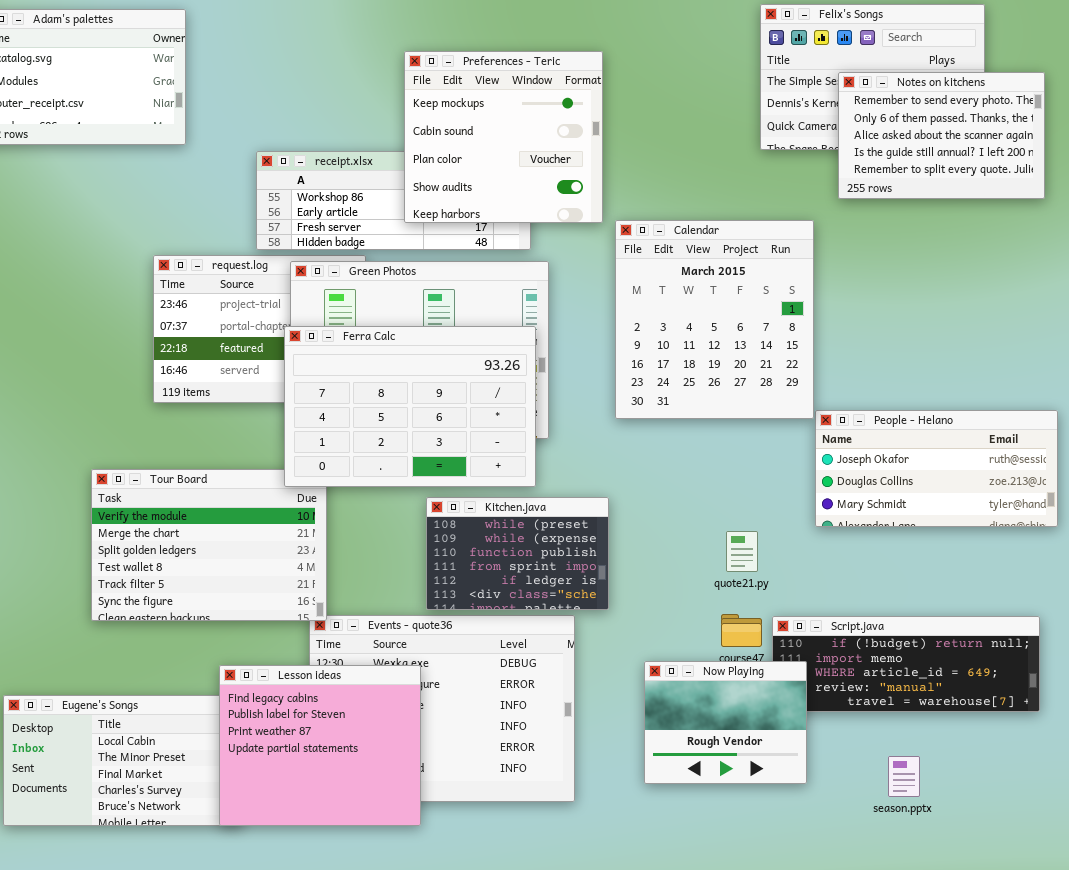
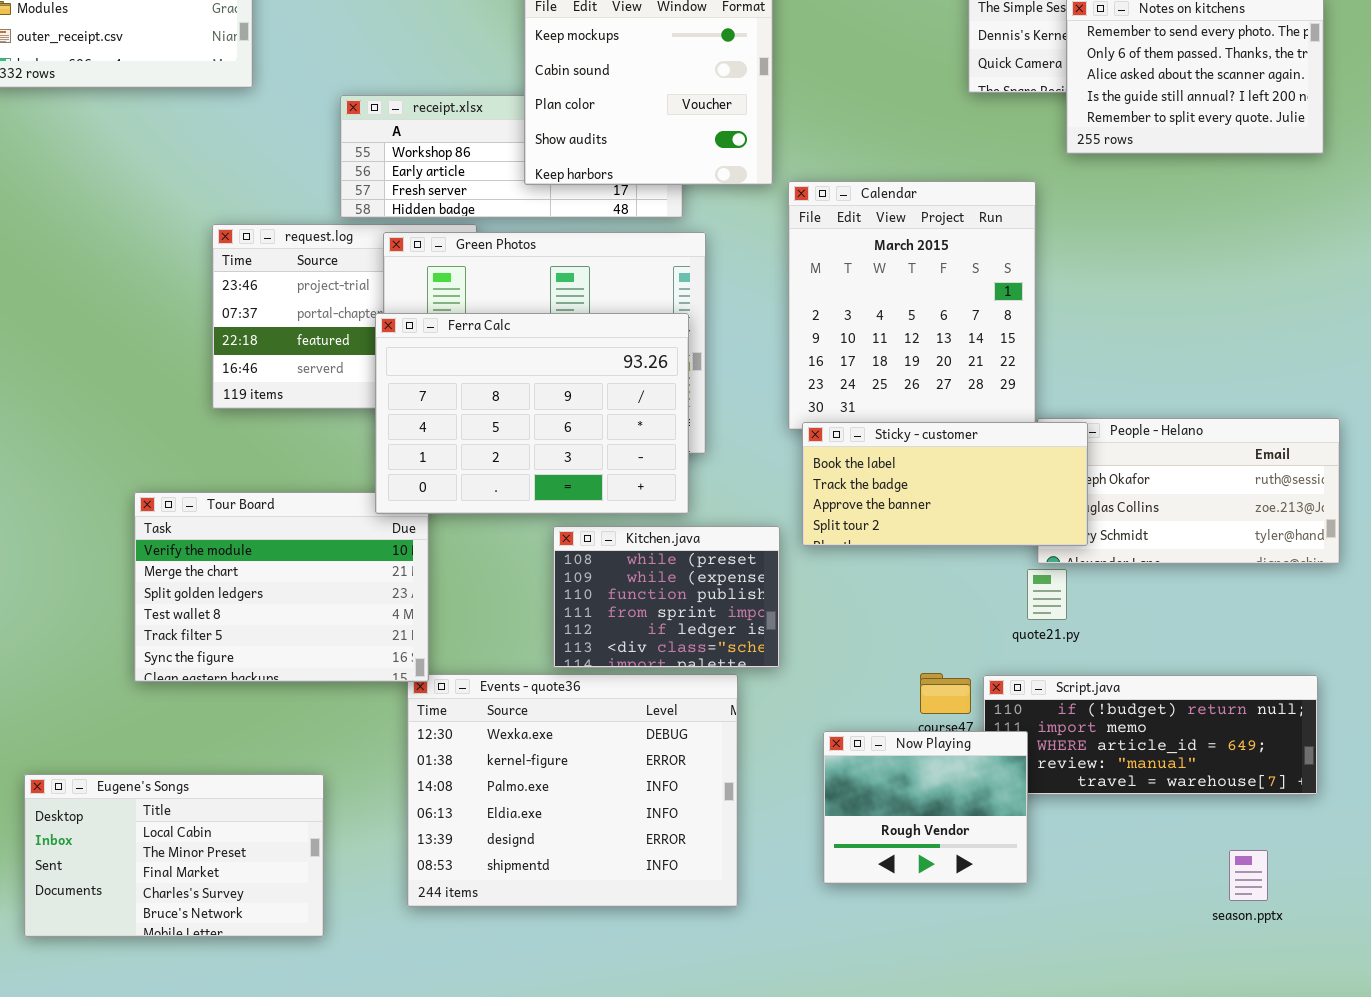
Sticky - customer: none -> [802,422,1088,546], opened
quote21.py: [726,531,758,572] -> [1027,569,1067,620], moved
Lesson ideas: [219,665,421,826] -> none, closed
season.pptx: [888,756,920,797] -> [1229,850,1268,901], moved

